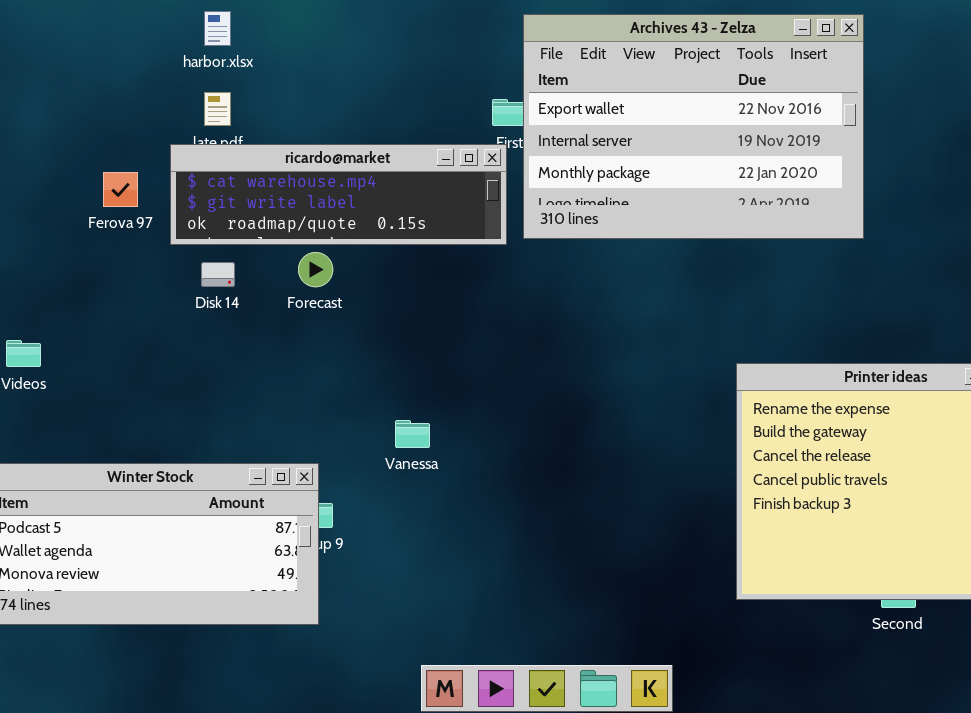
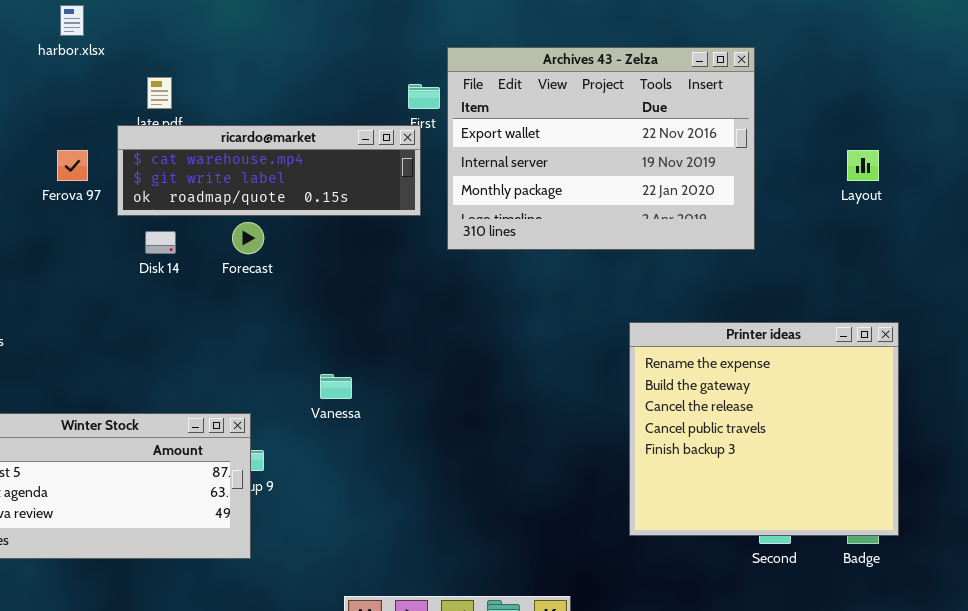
harbor.xlsx: [204,11,231,46] -> [60,5,84,36], moved
Archives 43 - Zelza: [523,14,864,239] -> [447,47,755,250], moved

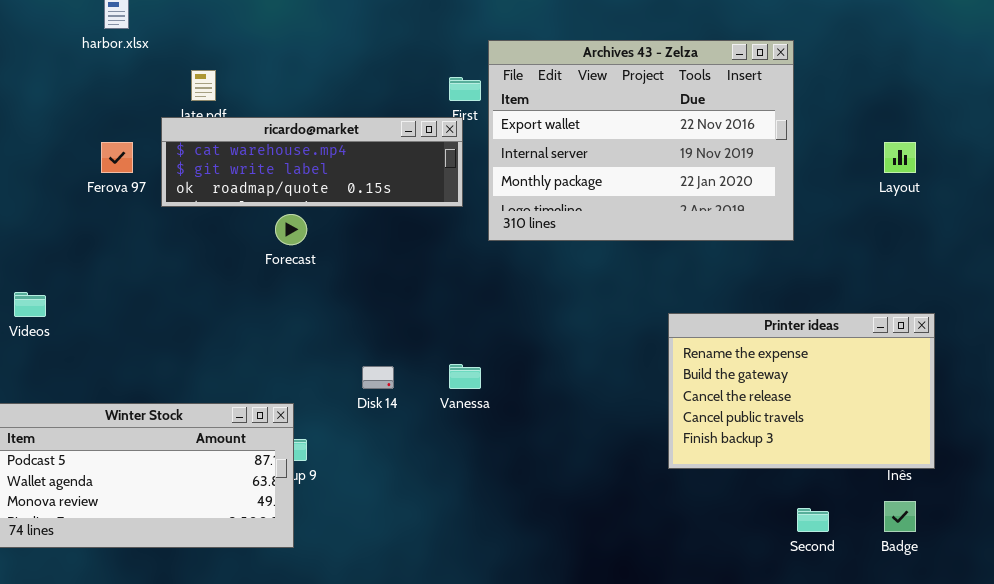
Disk 14: [145,231,176,254] -> [362,366,394,389], moved
Printer ideas: [629,322,899,536] -> [668,313,935,469], resized
Vanessa: [320,374,352,399] -> [449,364,481,389], moved

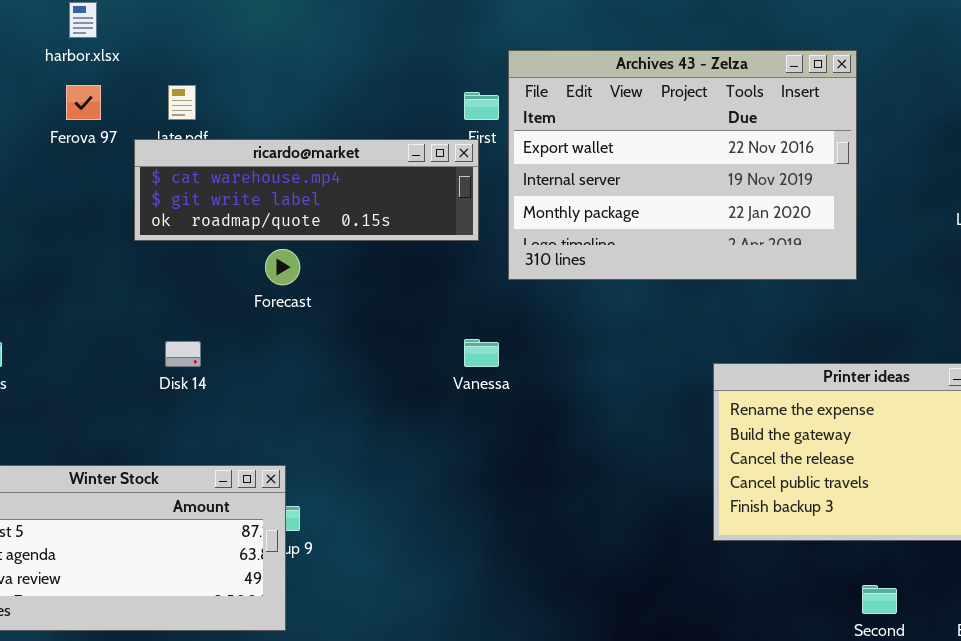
Ferova 97: [101,142,133,173] -> [66,85,101,120], moved
Vanessa: [449,364,481,389] -> [464,339,499,367], moved
Disk 14: [362,366,394,389] -> [165,341,201,367], moved

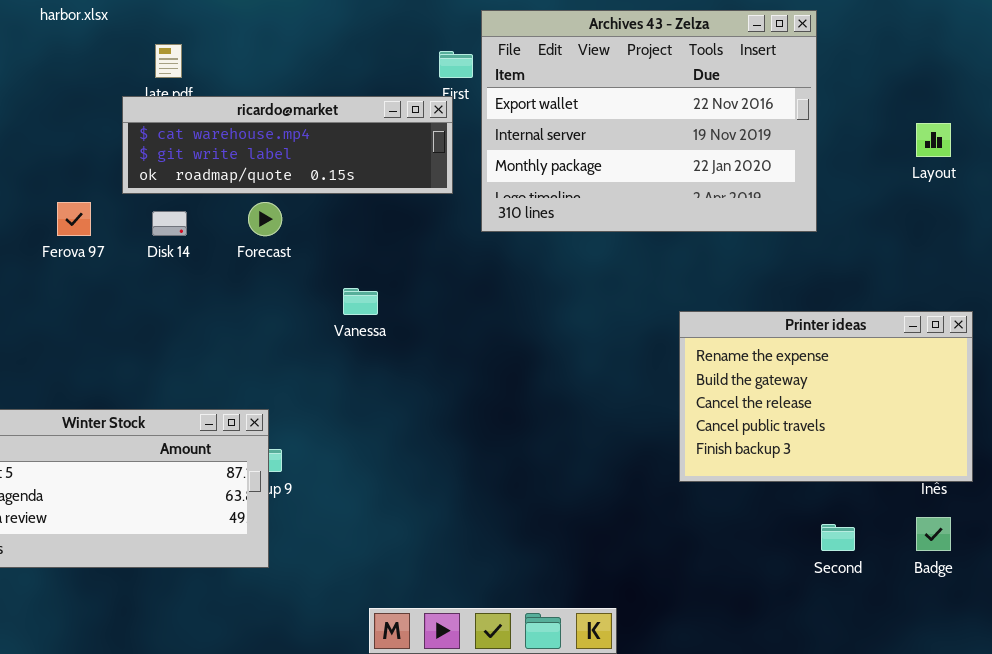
Ferova 97: [66,85,101,120] -> [57,202,91,236], moved
Vanessa: [464,339,499,367] -> [343,288,378,315], moved
Disk 14: [165,341,201,367] -> [152,211,187,236], moved

